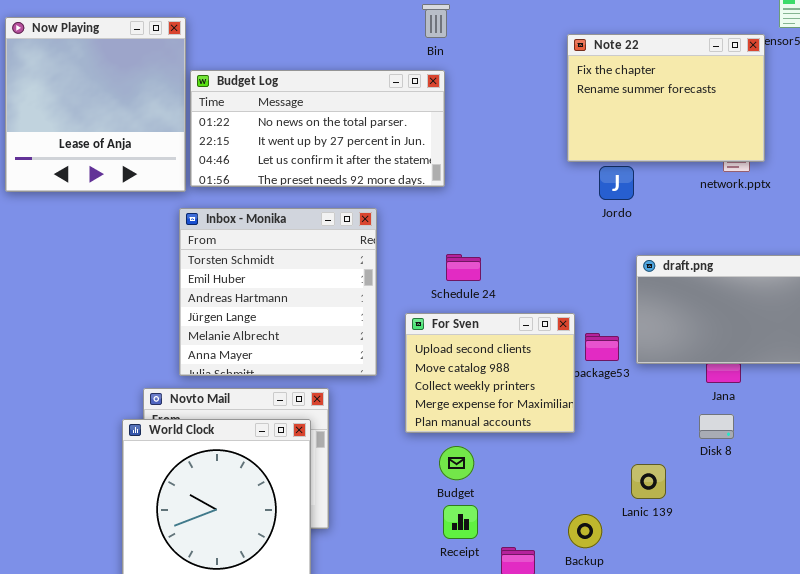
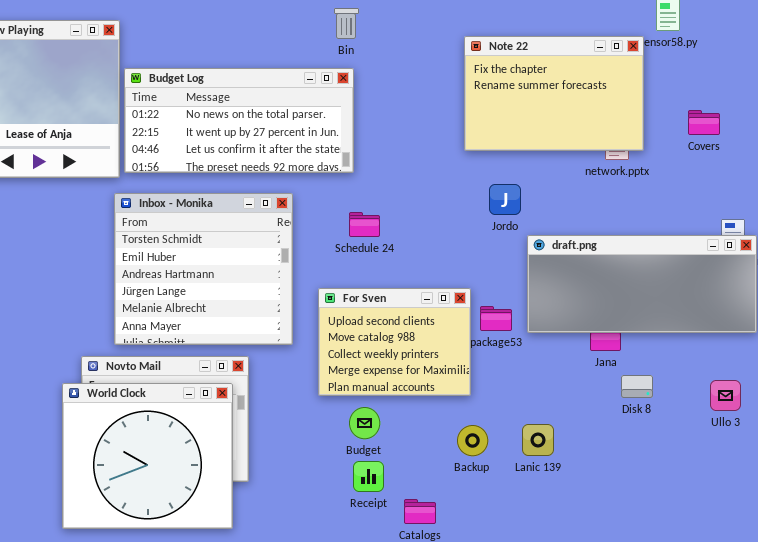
Jordo: [599,166,634,200] -> [489,184,521,215], moved
Schedule 24: [446,254,481,281] -> [349,212,380,237], moved
Disk 8: [699,414,734,439] -> [621,375,653,398], moved
Backup: [568,514,602,548] -> [457,425,488,456], moved

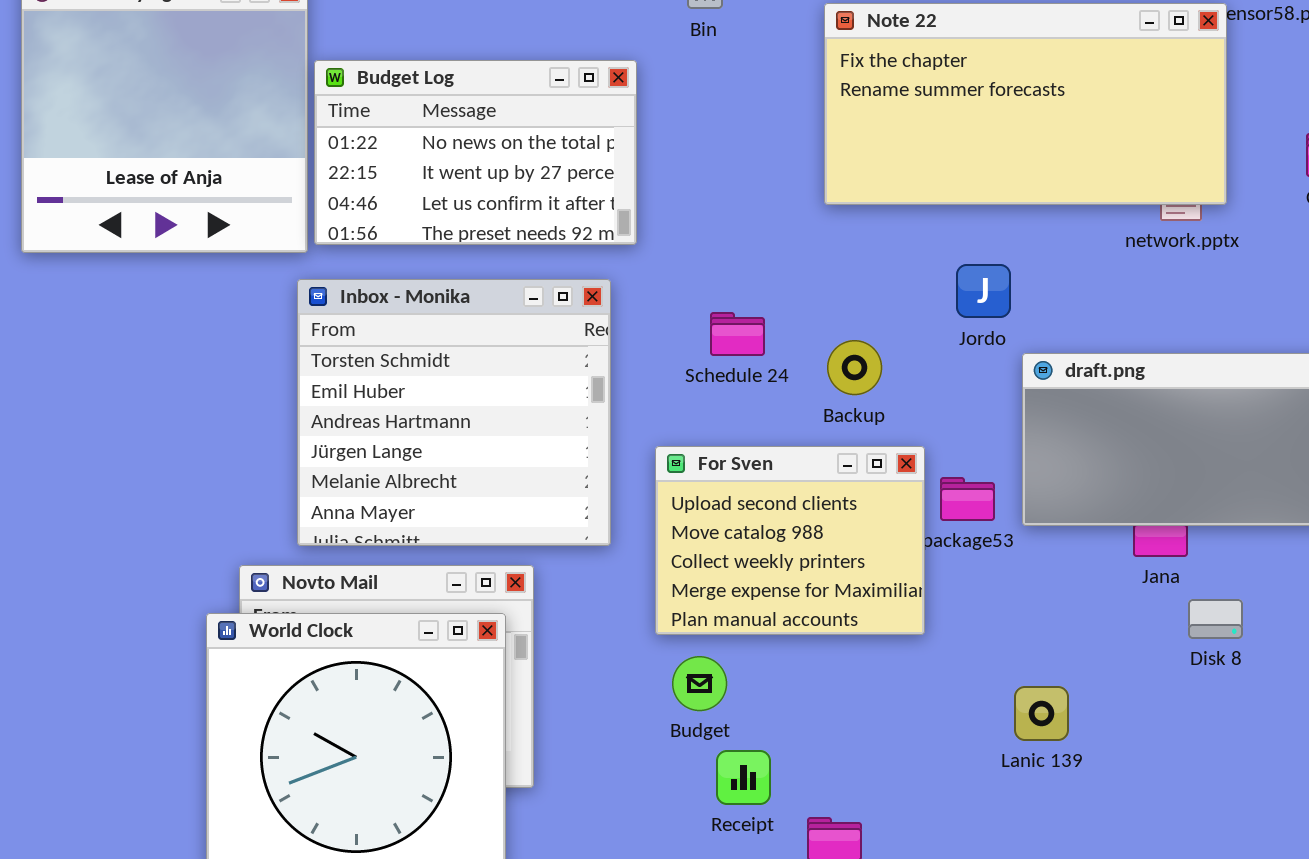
Note 22: [464,36,644,151] -> [824,3,1227,205], resized
Budget Log: [124,68,354,173] -> [314,60,637,245], resized
Budget: [349,407,380,439] -> [672,656,727,711], moved
Backup: [457,425,488,456] -> [827,340,882,395], moved

